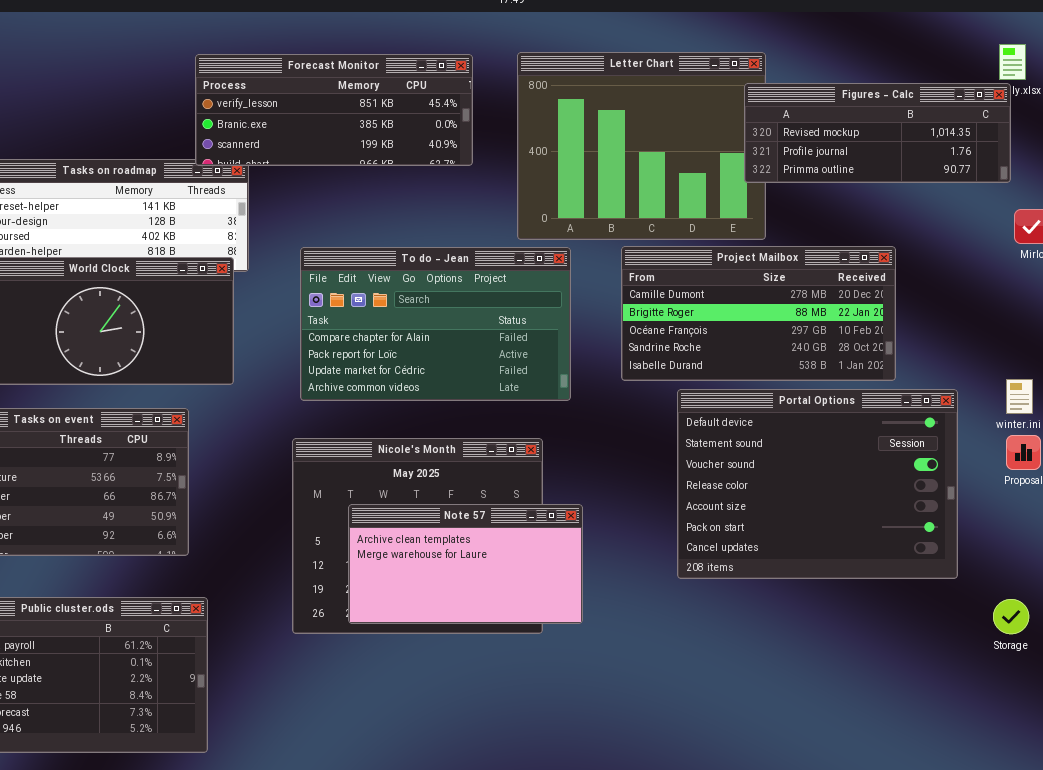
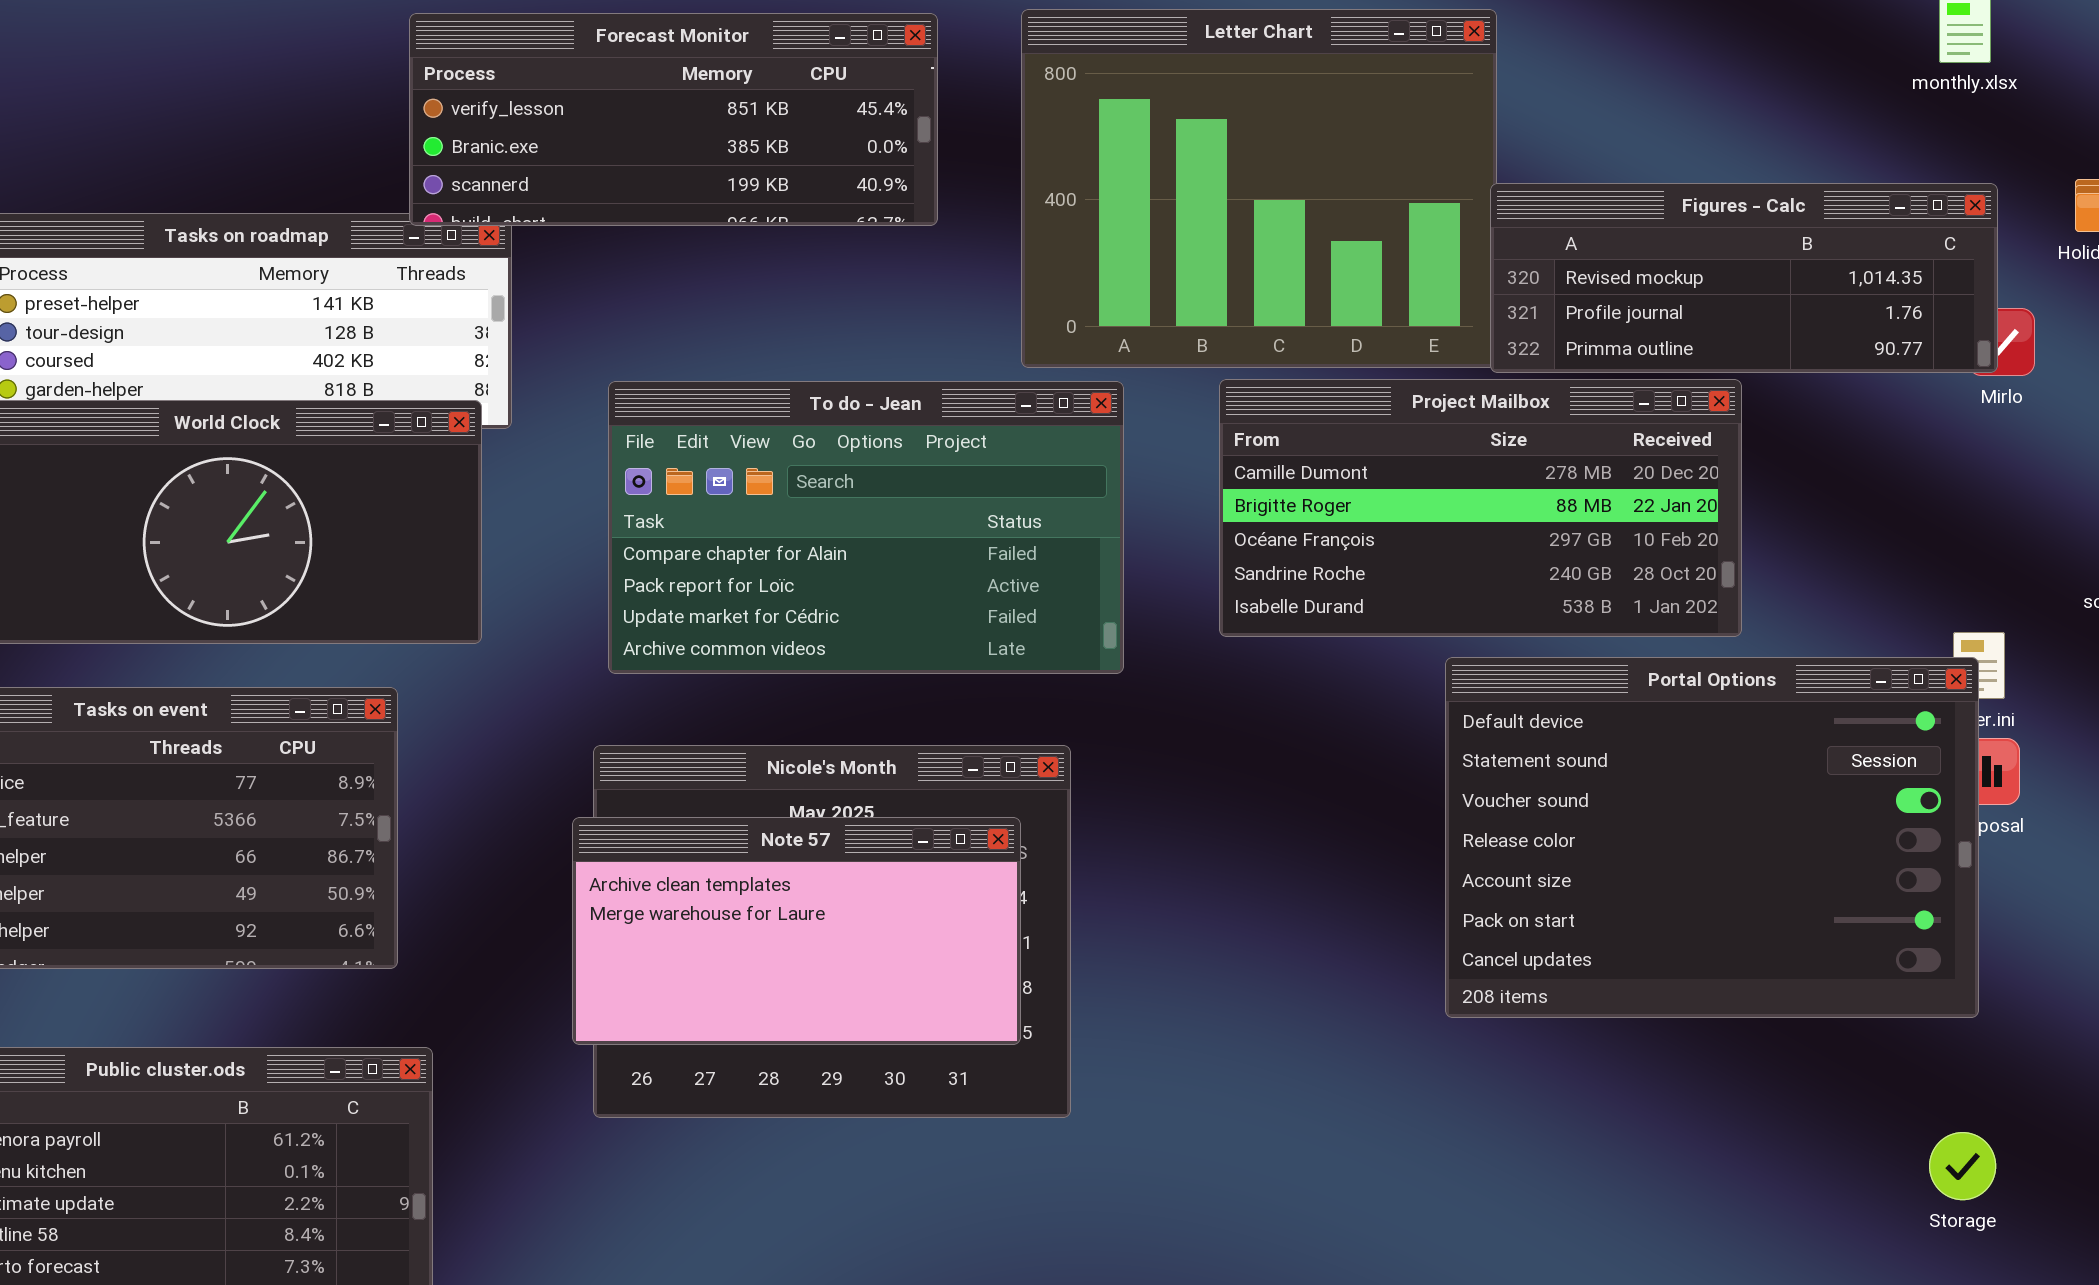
Figures - Calc: [744,83,1011,183] -> [1490,183,1998,373], moved
Portal Options: [677,389,958,579] -> [1445,657,1979,1018], moved
Note 57: [348,504,583,624] -> [572,817,1021,1045], moved
Storage: [993,599,1029,634] -> [1929,1132,1996,1200], moved

